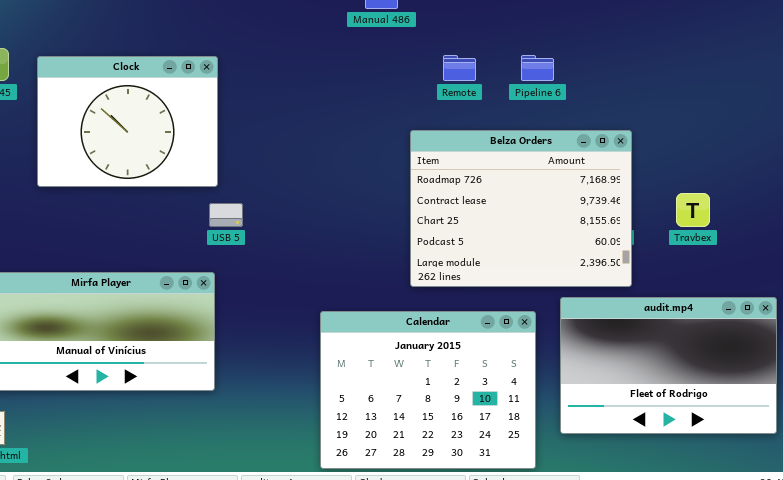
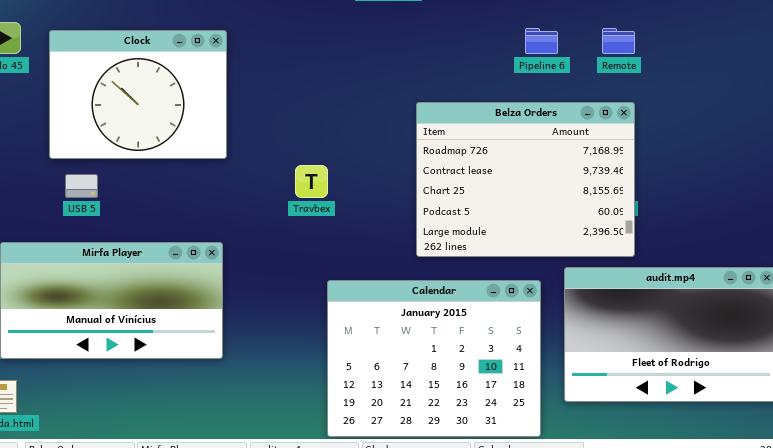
Remote: [443,55,476,81] -> [602,28,635,54], moved
Travbex: [676,193,710,227] -> [295,165,328,198], moved
USB 5: [209,203,243,227] -> [65,174,98,198], moved

